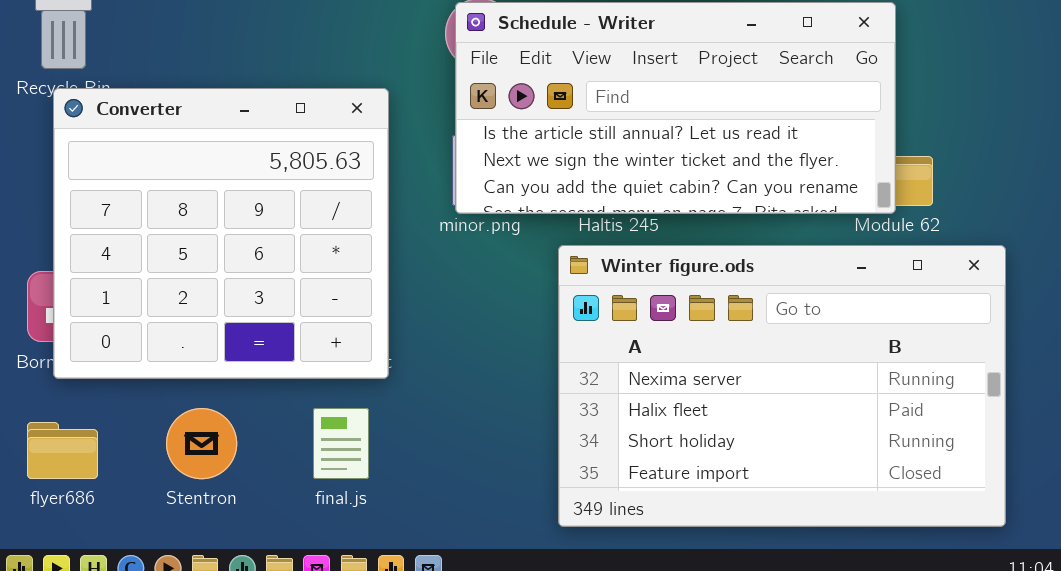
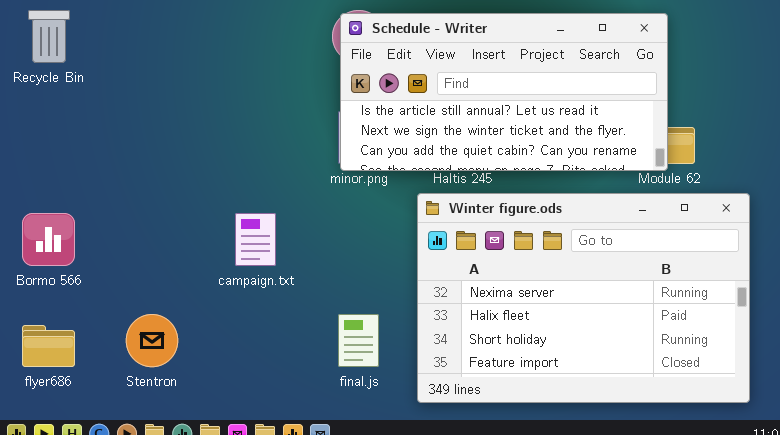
Converter: [53,88,389,379] -> none, closed
final.js: [313,408,369,479] -> [338,314,379,367], moved

